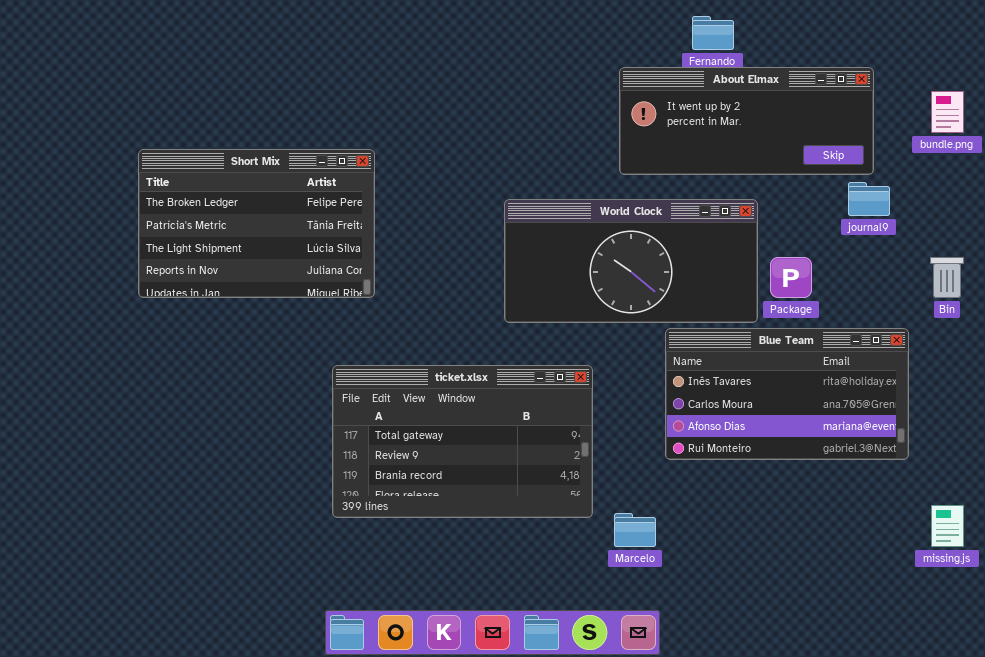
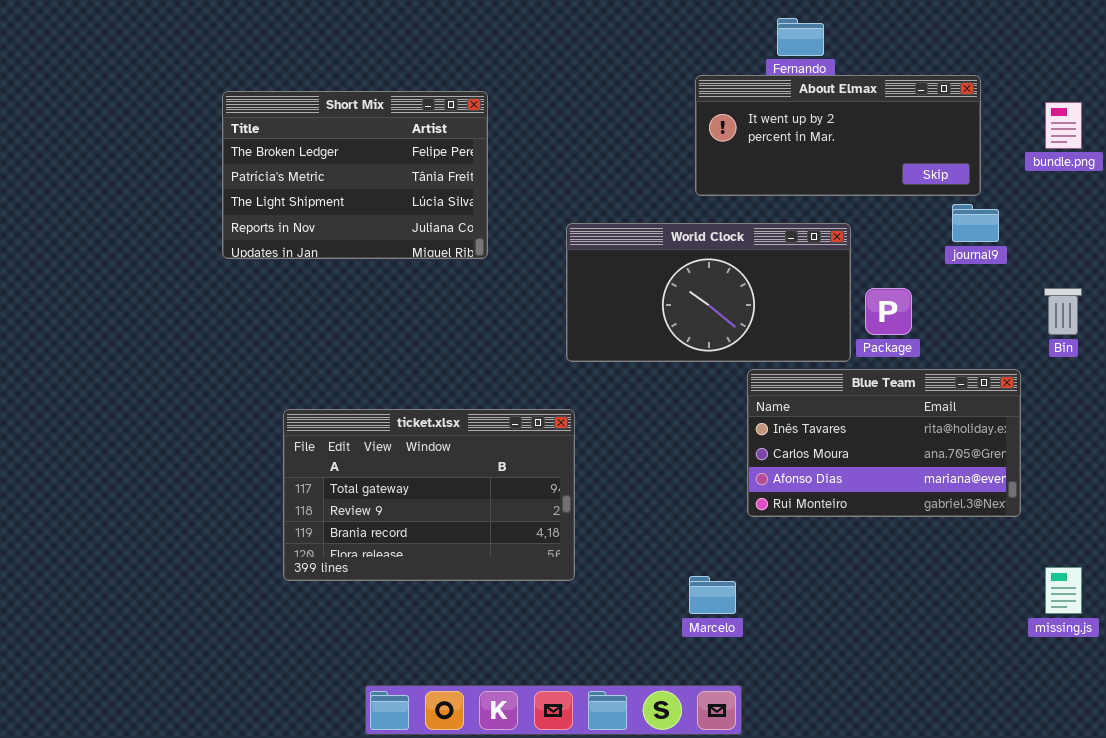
Short Mix: [138,149,375,298] -> [222,91,488,259], moved
ticket.xlsx: [332,365,593,518] -> [283,409,575,581], moved

